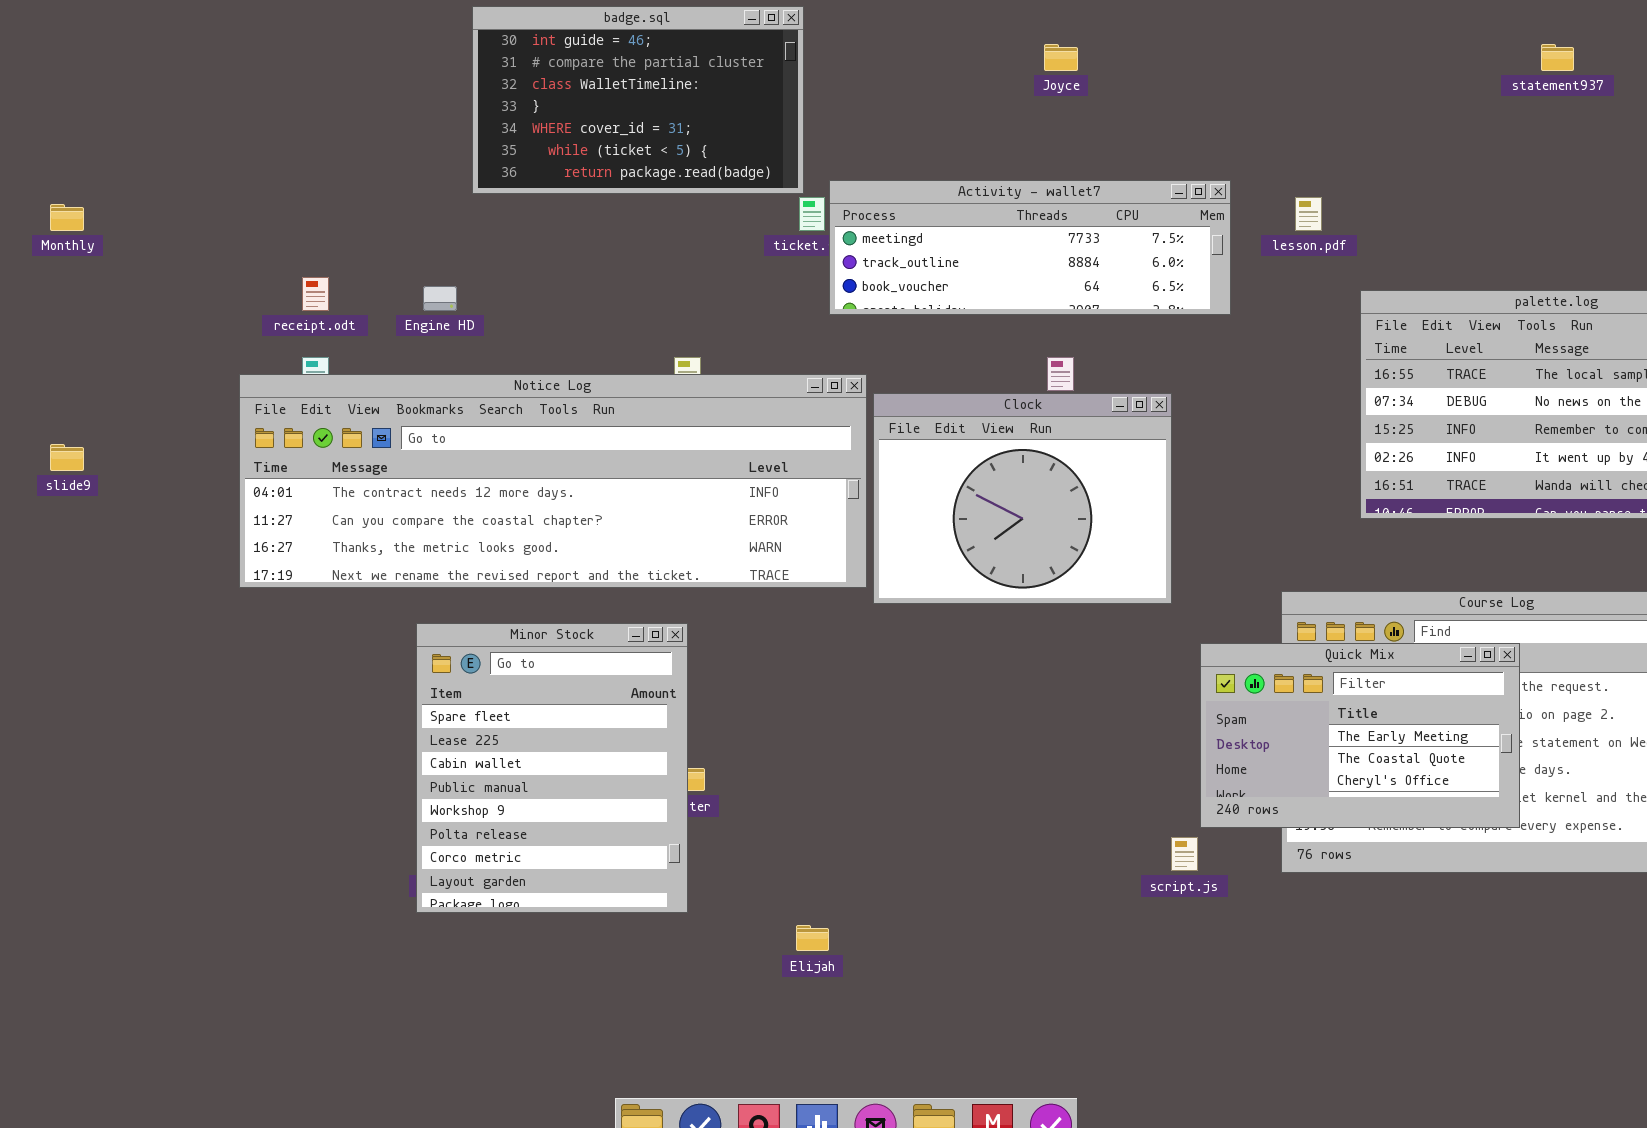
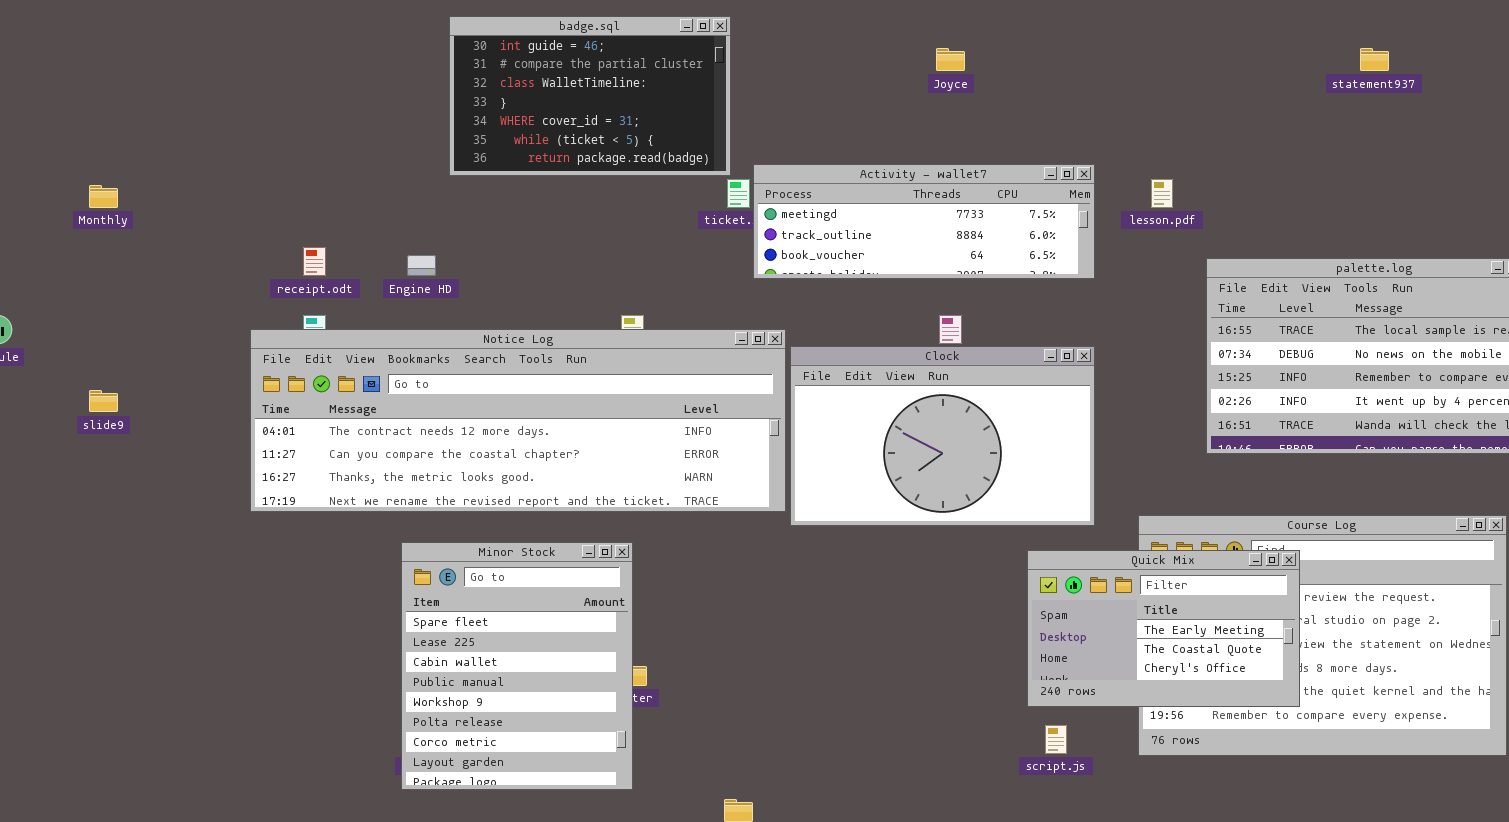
Clock: [873,393,1172,604] -> [790,346,1095,526], resized
Quick Mix: [1200,643,1520,828] -> [1027,550,1300,707], moved

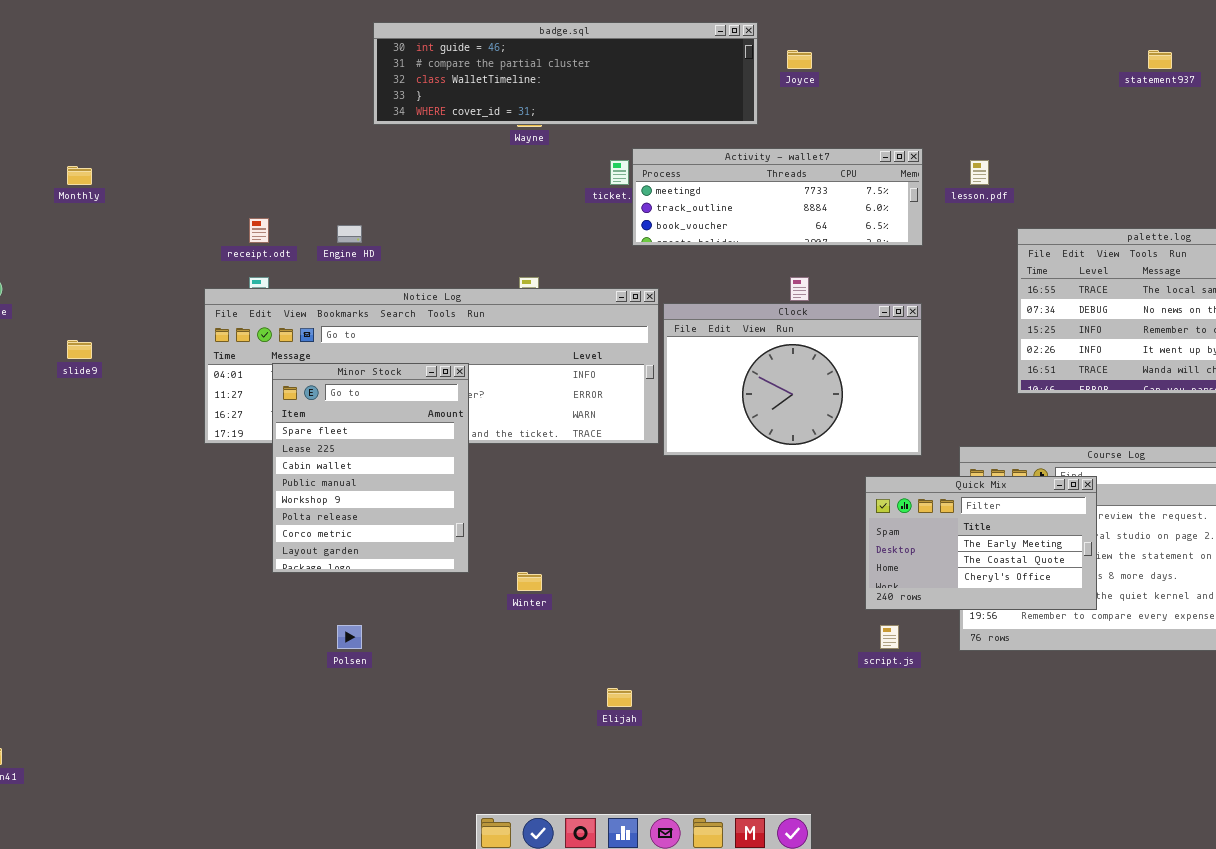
badge.sql: [449,16,731,176] -> [373,22,758,125], resized
Minor Stock: [401,542,633,790] -> [272,363,469,573], moved

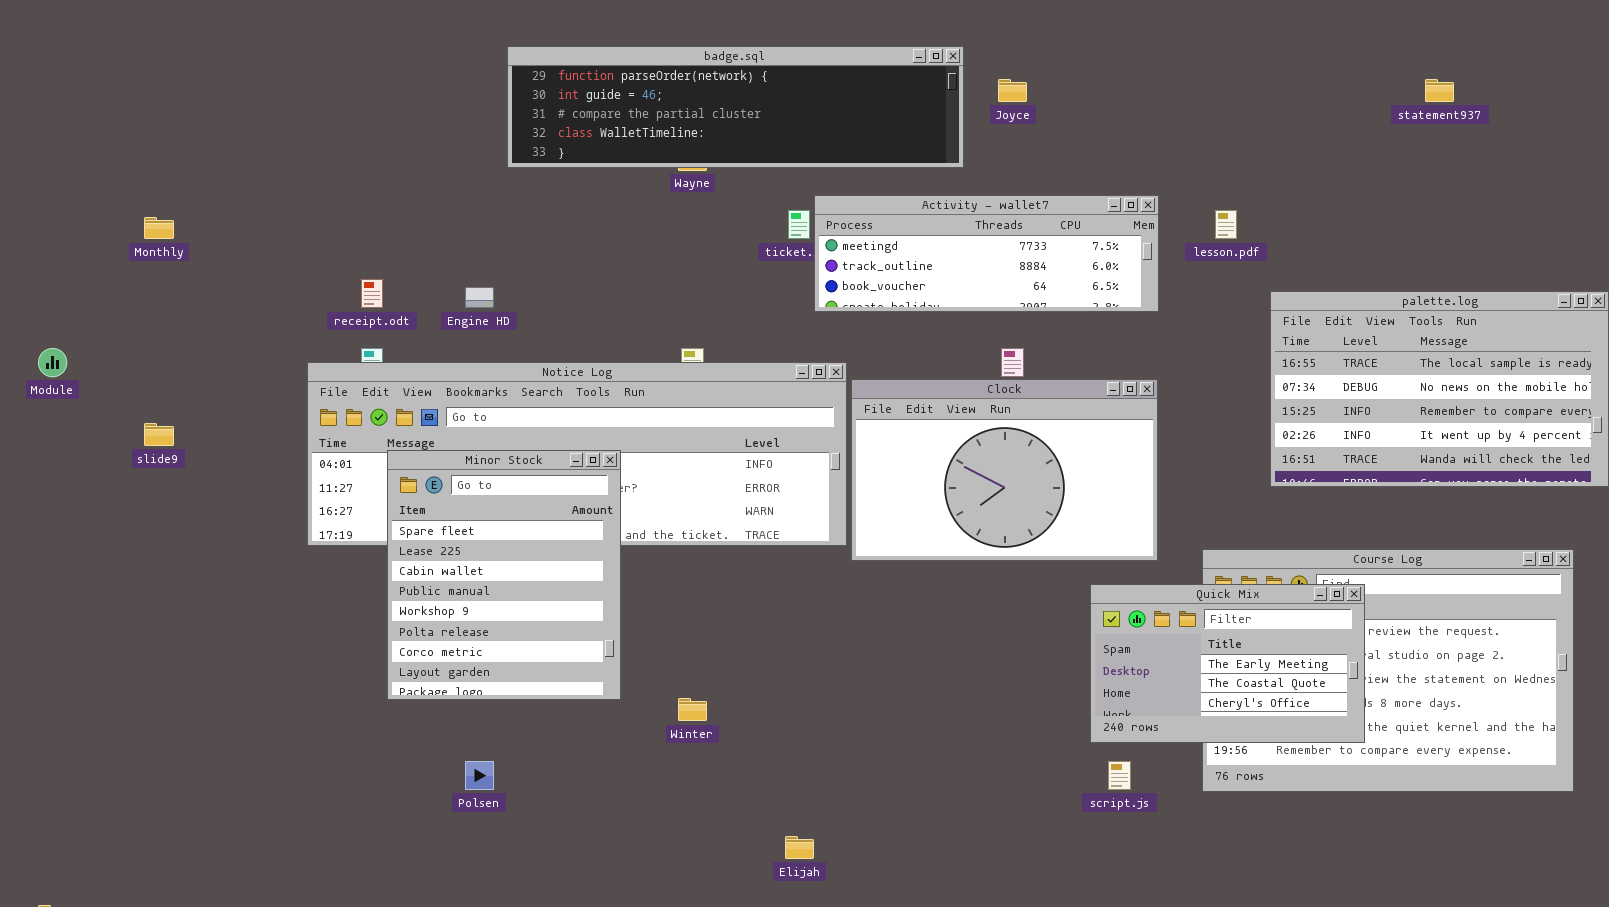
badge.sql: [373,22,758,125] -> [507,46,964,168], scrolled up 1 row

